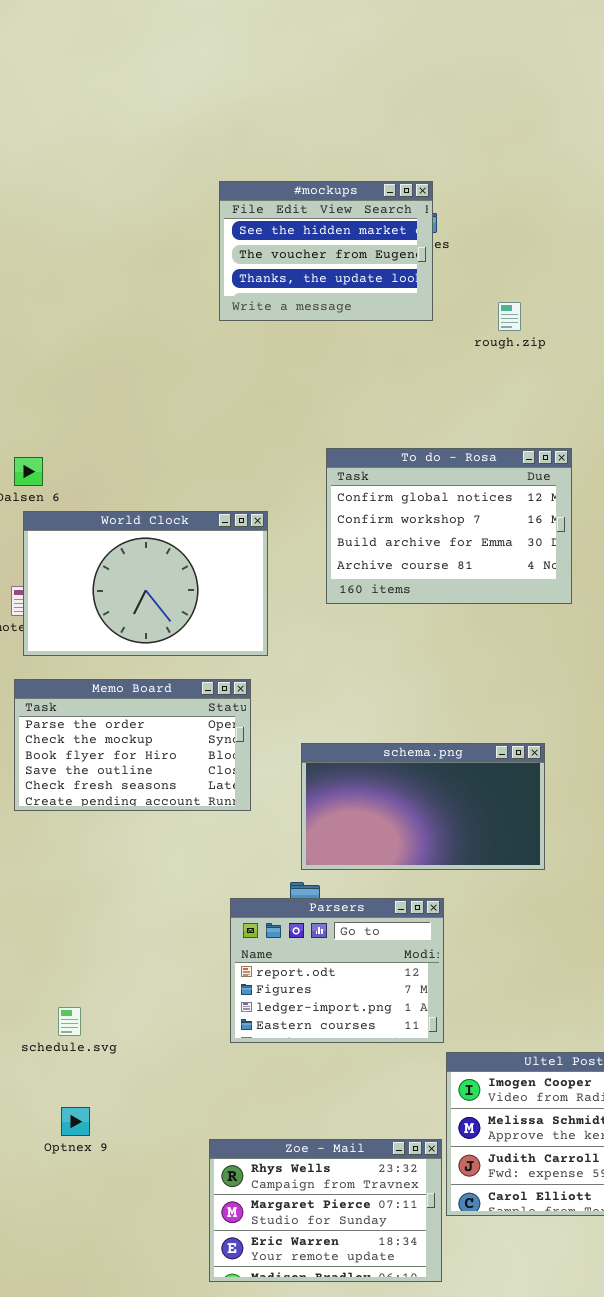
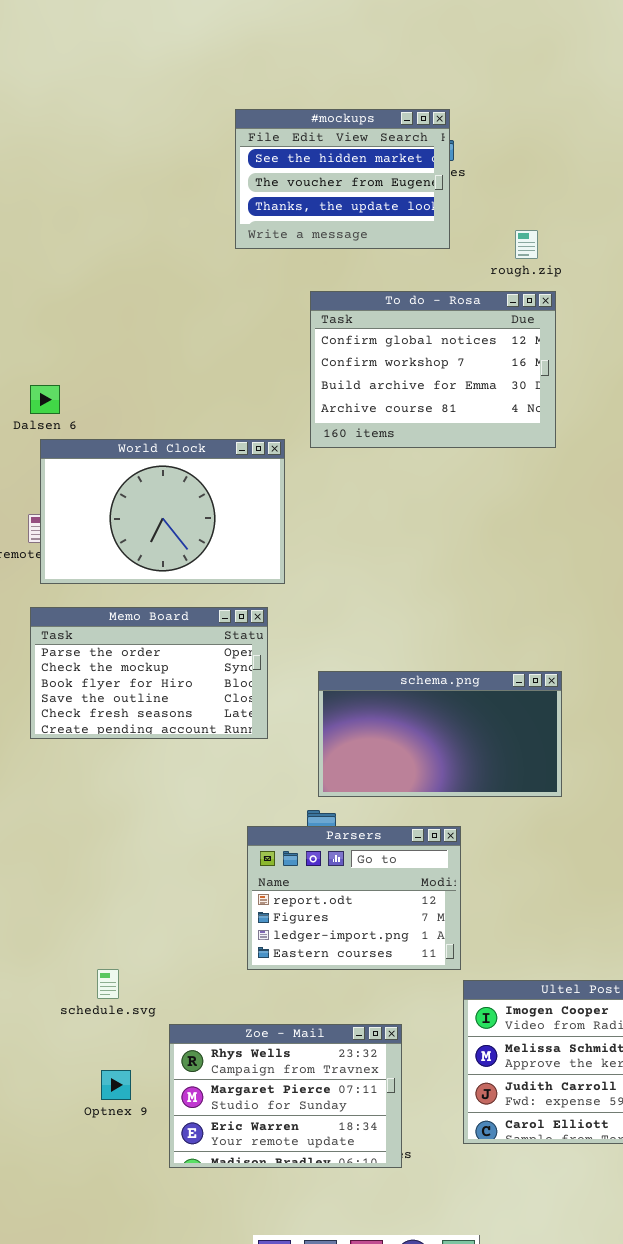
To do - Rosa: [326,448,572,604] -> [310,291,556,448], moved
schedule.svg: [58,1007,81,1036] -> [97,969,119,999], moved
Optnex 9: [61,1107,90,1136] -> [101,1070,131,1100], moved
Zoe - Mail: [209,1139,442,1282] -> [169,1024,402,1168], moved

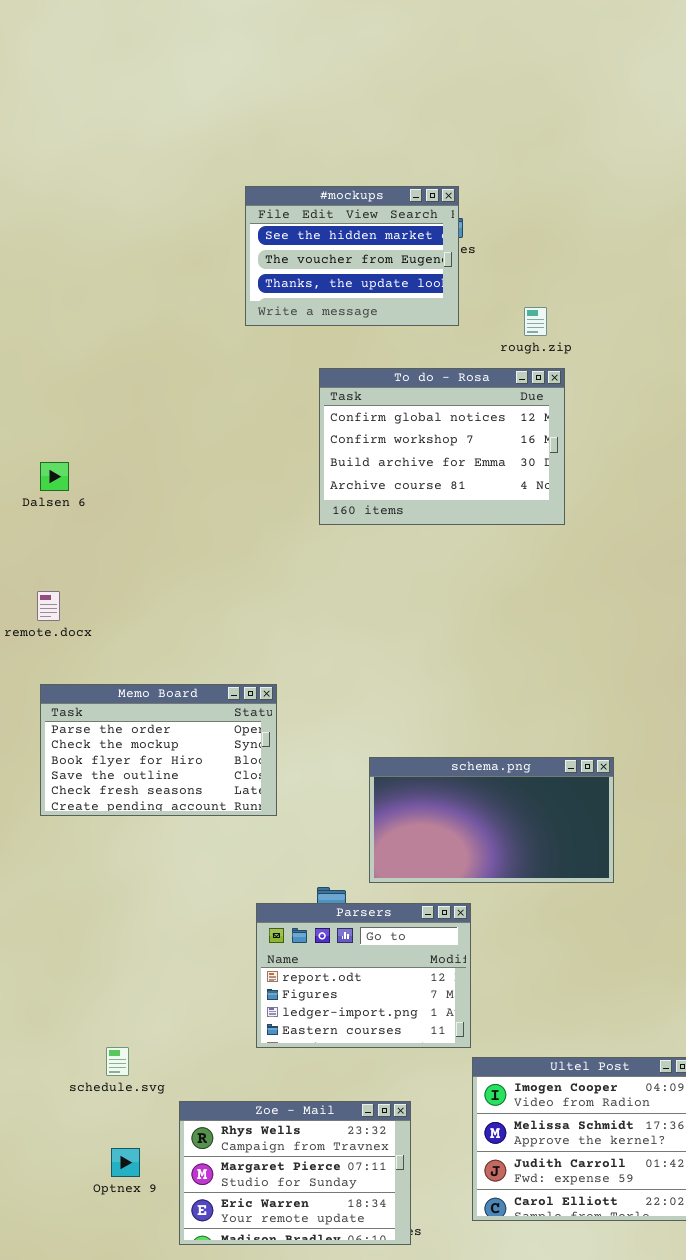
World Clock: [40,439,285,584] -> none, closed
schema.png: [318,671,562,797] -> [369,757,614,883], moved

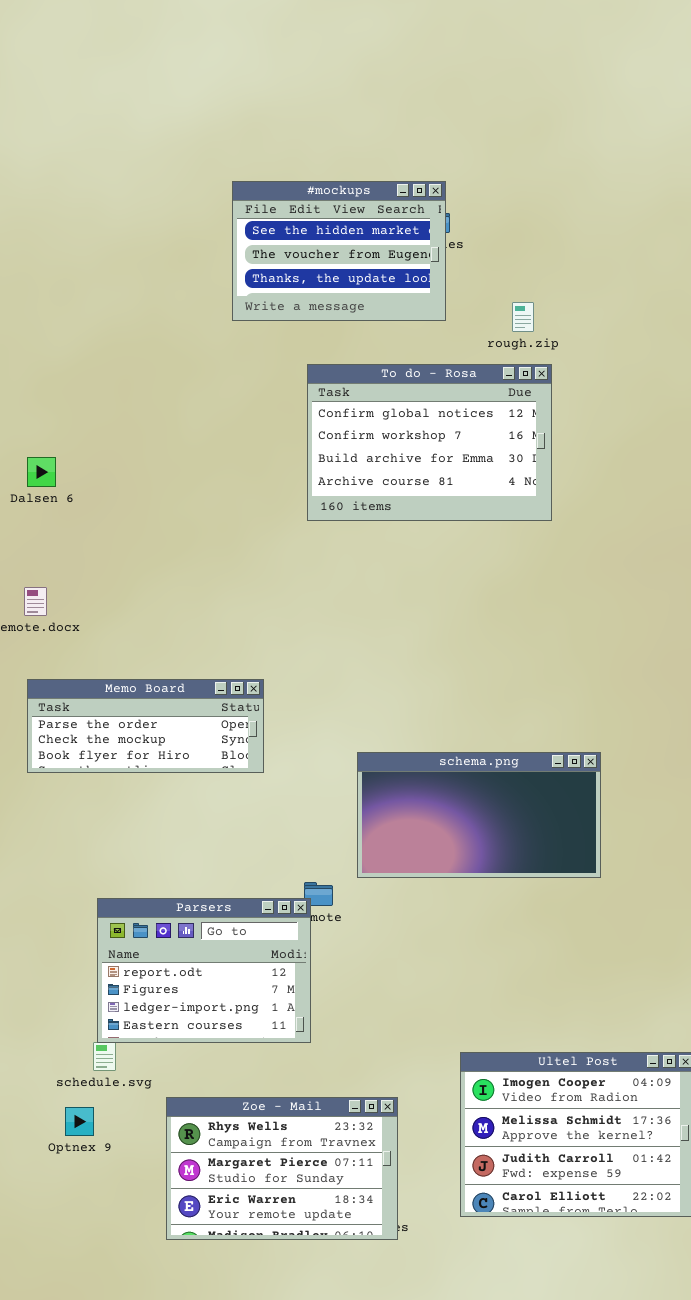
Memo Board: [40,684,277,816] -> [27,679,264,773], resized
Parsers: [256,903,471,1048] -> [97,898,311,1043], moved
Optnex 9: [111,1148,140,1177] -> [65,1107,94,1136], moved

